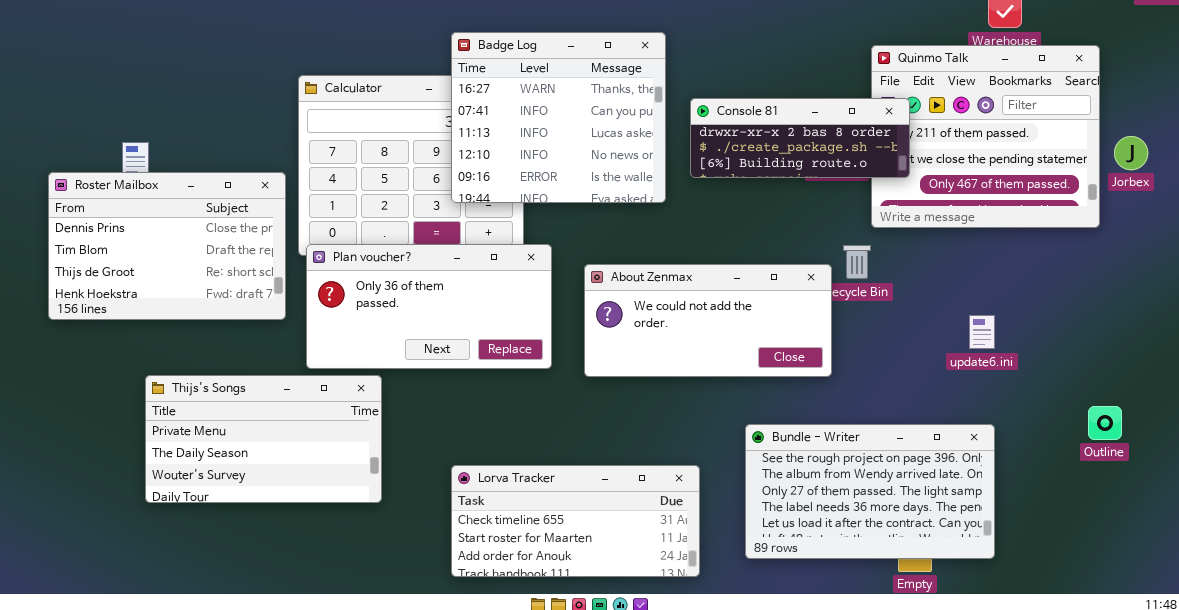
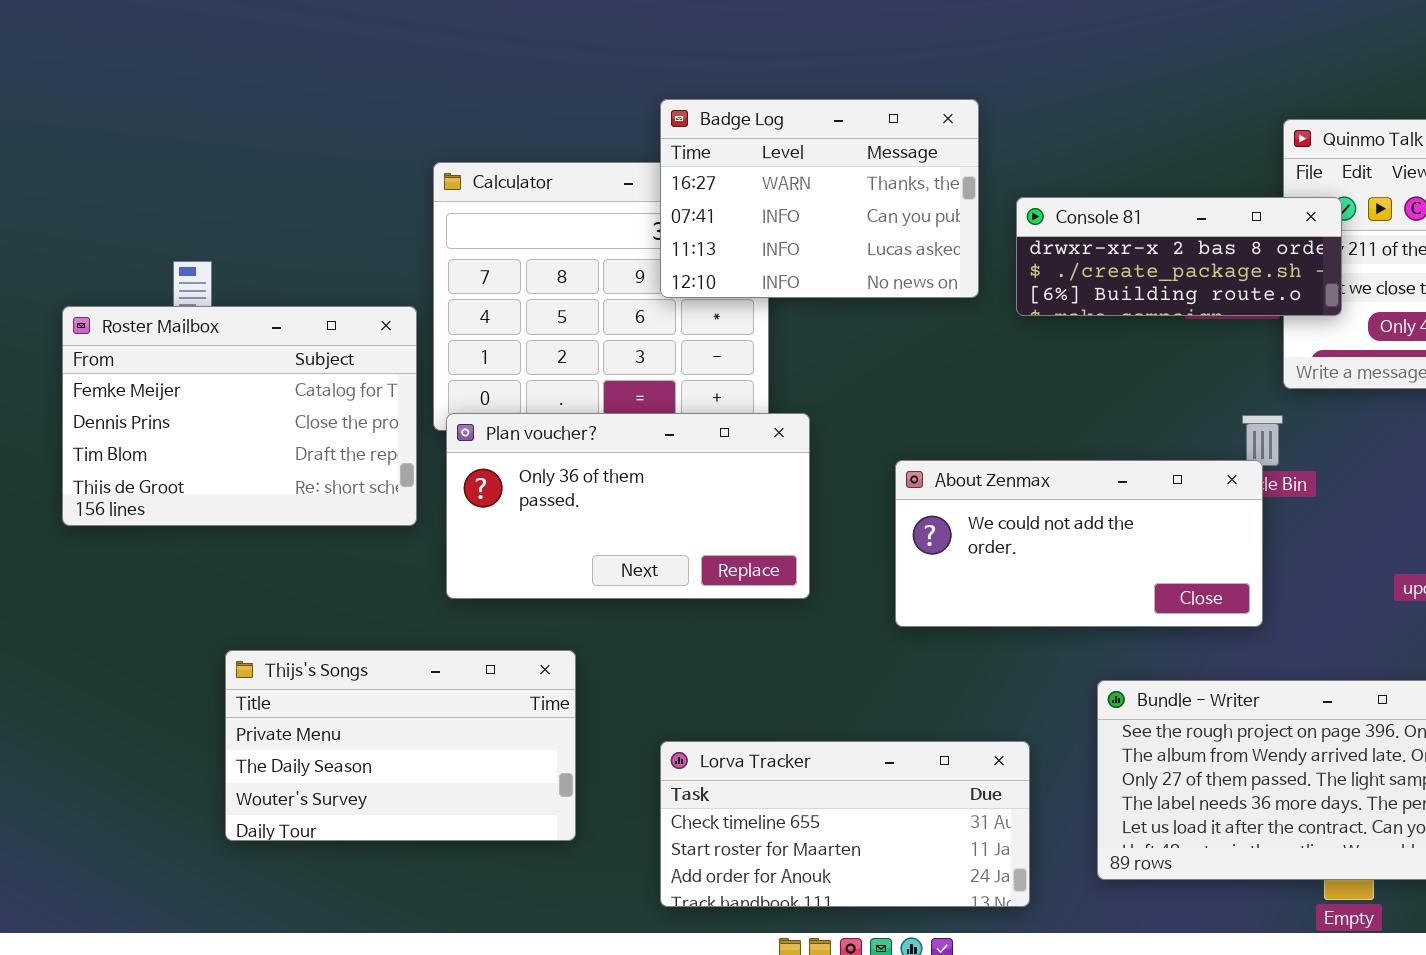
Badge Log: [451,32,666,203] -> [660,99,979,298], resized
Roster Mailbox: [48,172,286,320] -> [62,306,417,526], scrolled up 1 row
About Zenmax: [584,264,832,377] -> [895,460,1263,627], moved
Thijs's Songs: [145,375,382,503] -> [225,650,576,841], moved

